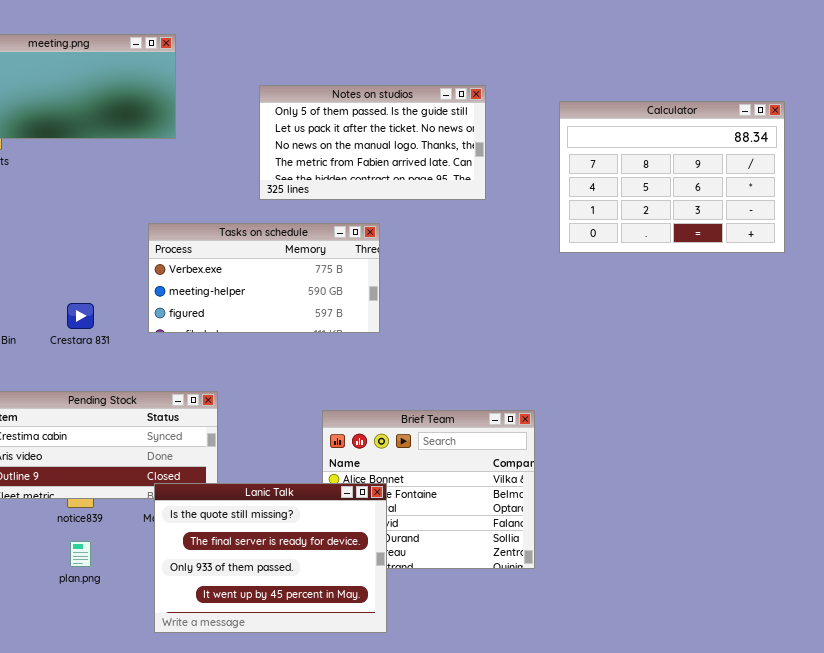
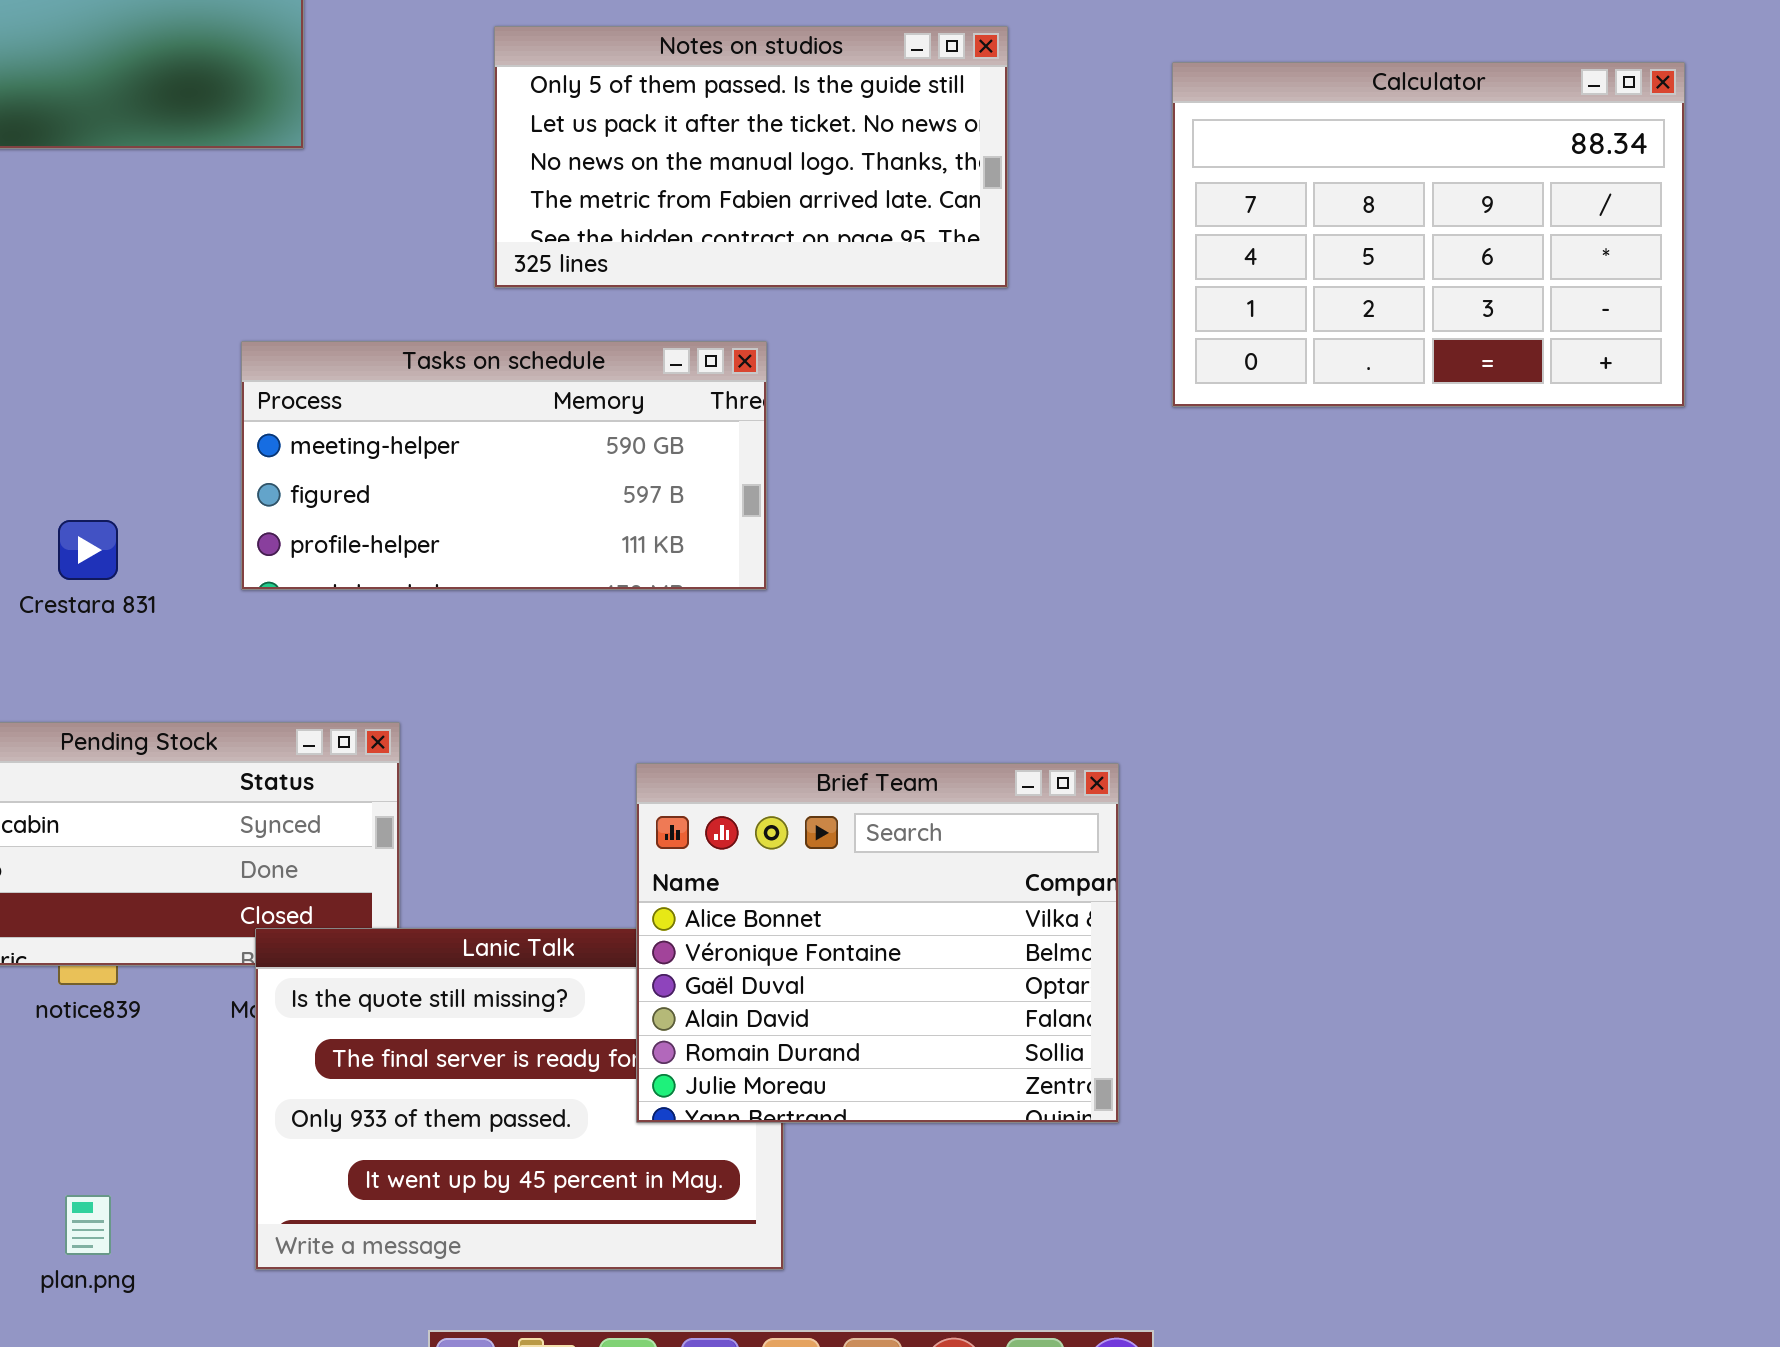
Tasks on schedule: [148,223,380,333] -> [241,341,767,590], scrolled down 1 row
Brief Team: [322,410,535,569] -> [636,763,1119,1123], raised
plan.png: [70,541,91,567] -> [65,1195,111,1255], moved

